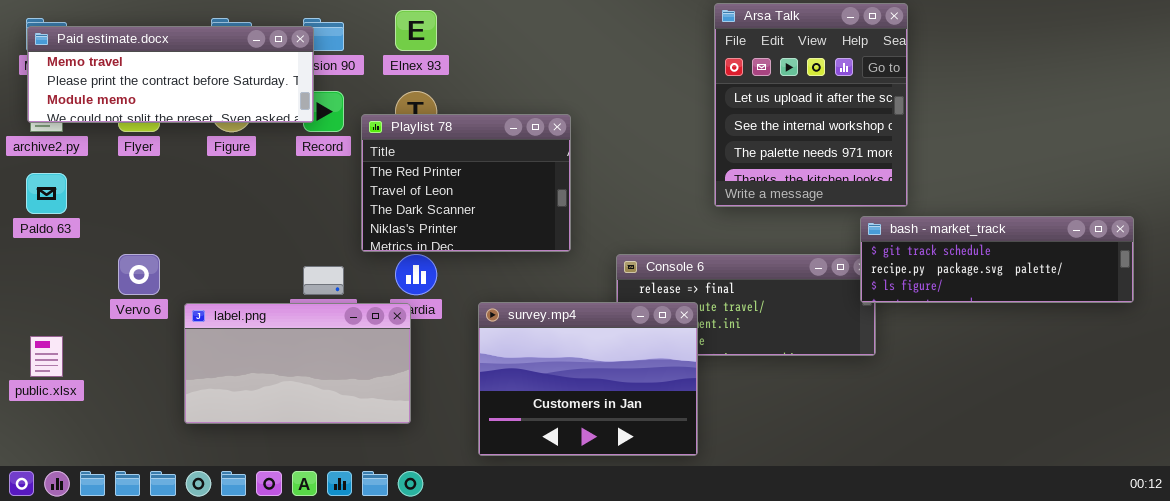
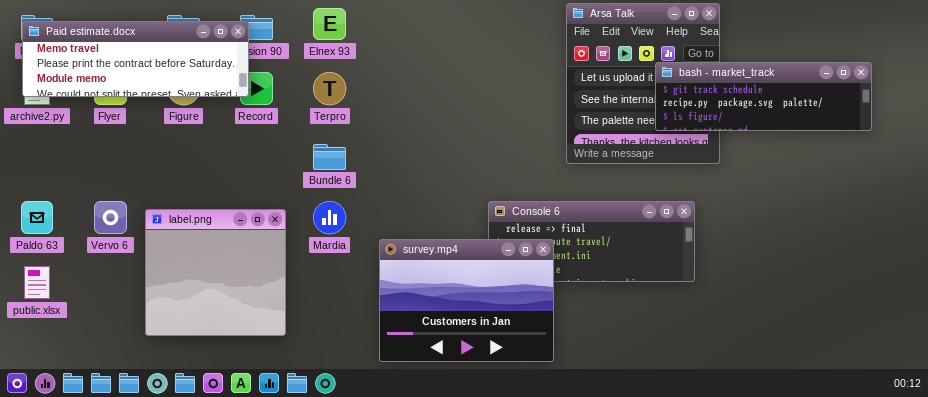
Playlist 78: [361,114,571,252] -> none, closed
Paldo 63: [26,173,67,214] -> [21,201,53,234], moved
bash - market_track: [860,216,1134,303] -> [655,62,872,131], moved
label.png: [184,303,411,424] -> [145,209,286,336], resized

